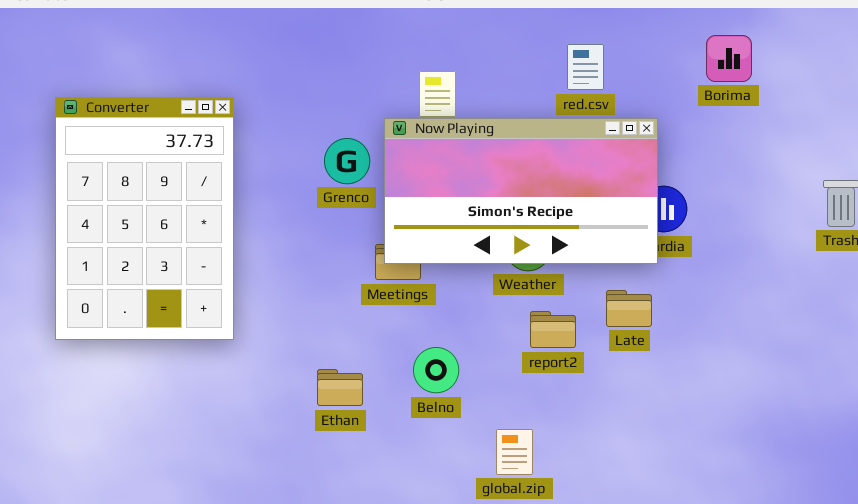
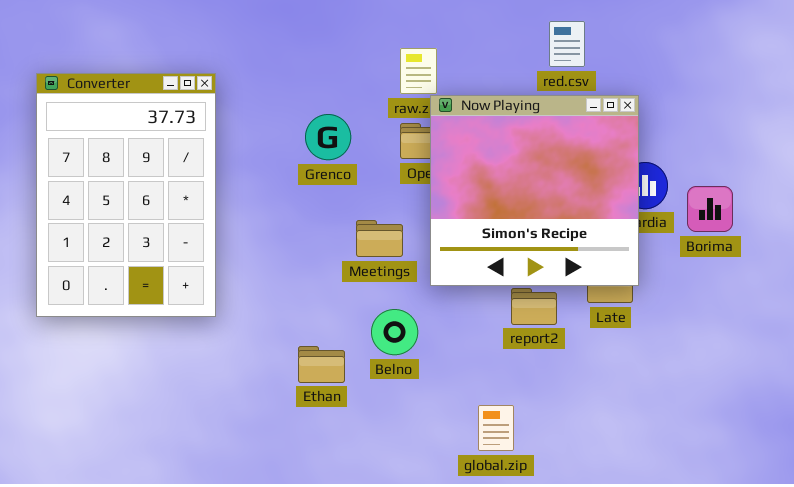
Borima: [706,35,752,82] -> [687,186,733,232], moved
Now Playing: [384,118,658,264] -> [430,95,639,286], resized
Belno: [413,347,459,393] -> [371,309,418,355], moved

